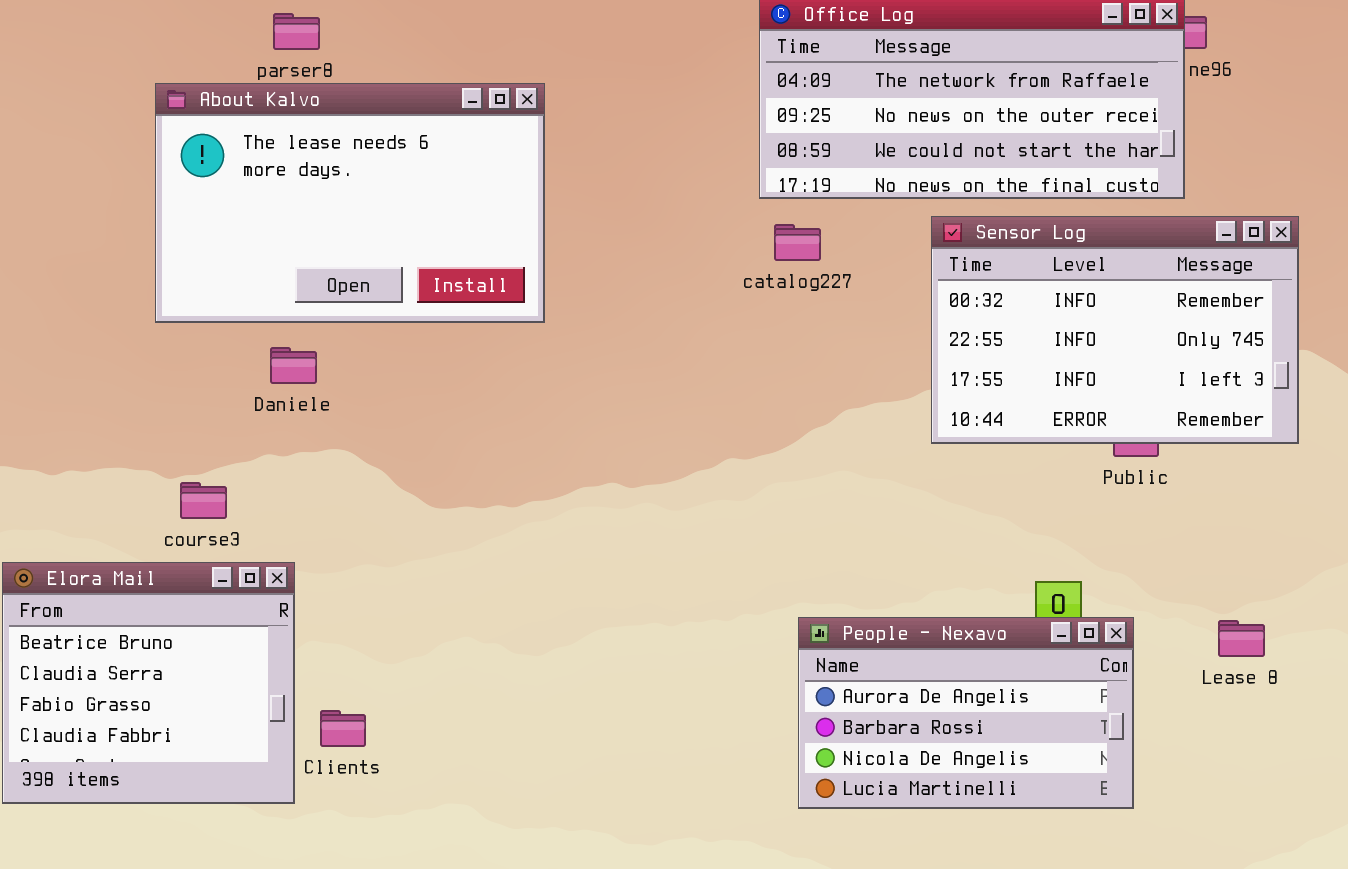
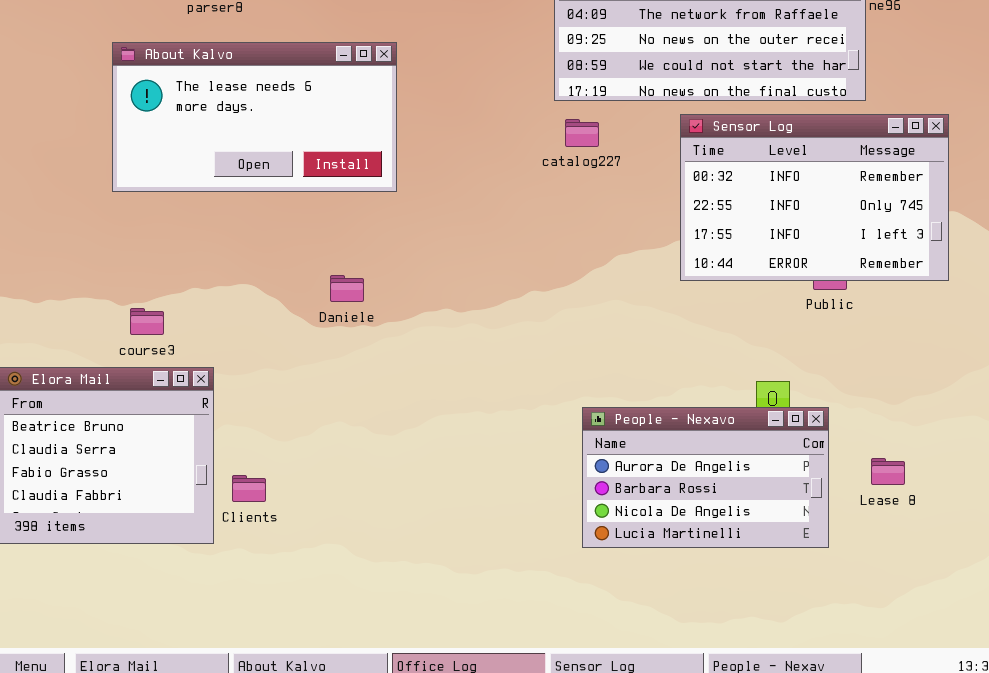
About Kalvo: [155,83,545,323] -> [112,42,397,192], resized
Daniele: [270,347,317,384] -> [330,275,364,302], moved
Lease 8: [1218,620,1265,657] -> [871,458,905,485], moved

